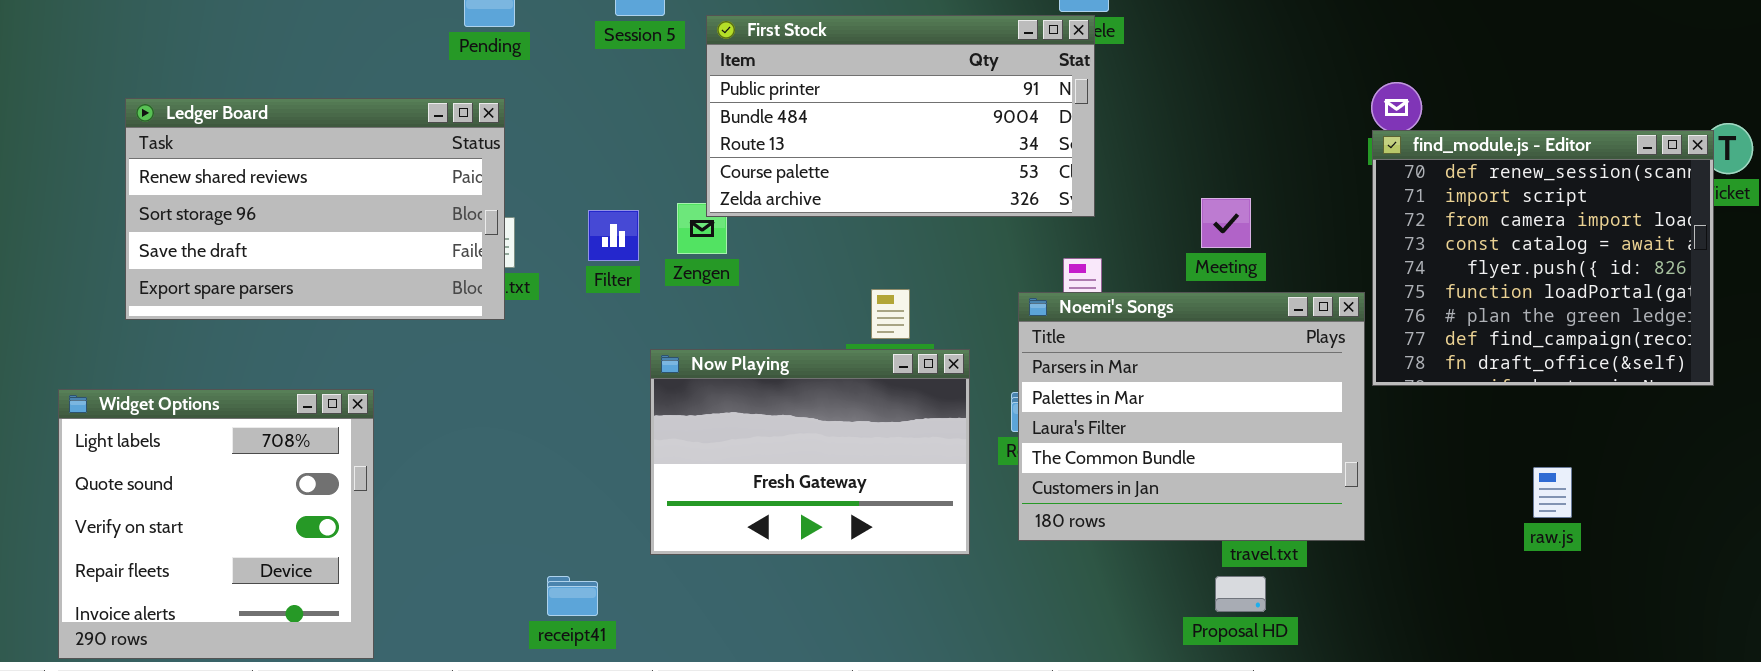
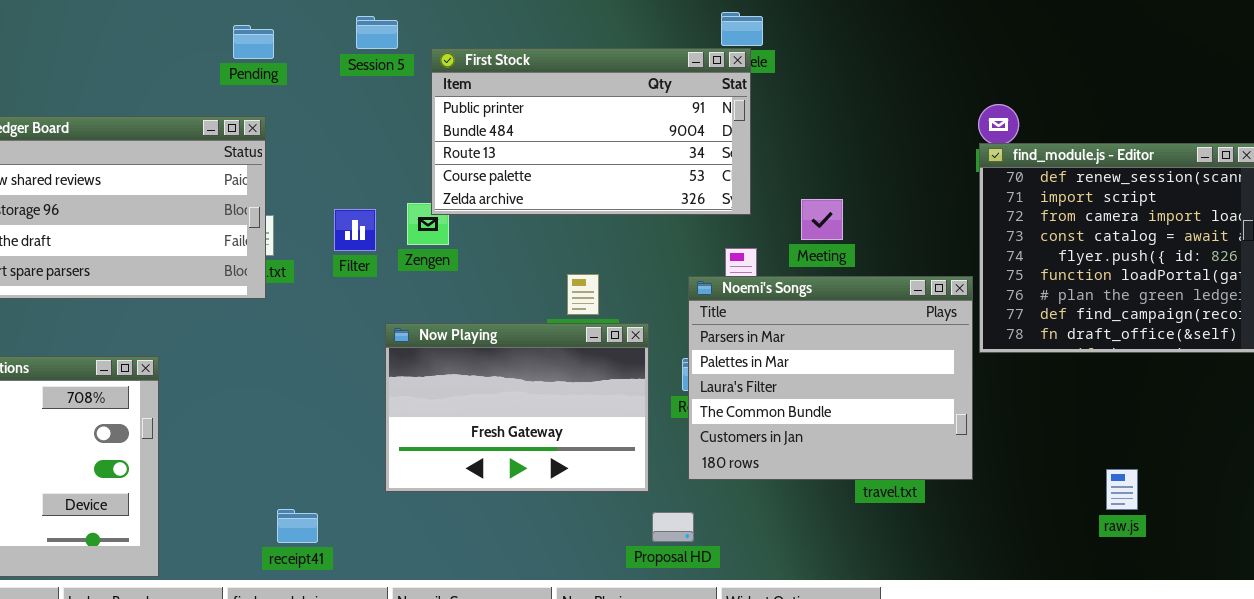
Meeting: [1201,198,1251,248] -> [801,199,843,240], moved
raw.js: [1533,467,1572,518] -> [1106,469,1138,510], moved
receipt41: [547,576,598,616] -> [277,509,318,543], moved
Proposal HD: [1215,576,1266,612] -> [652,512,694,542], moved

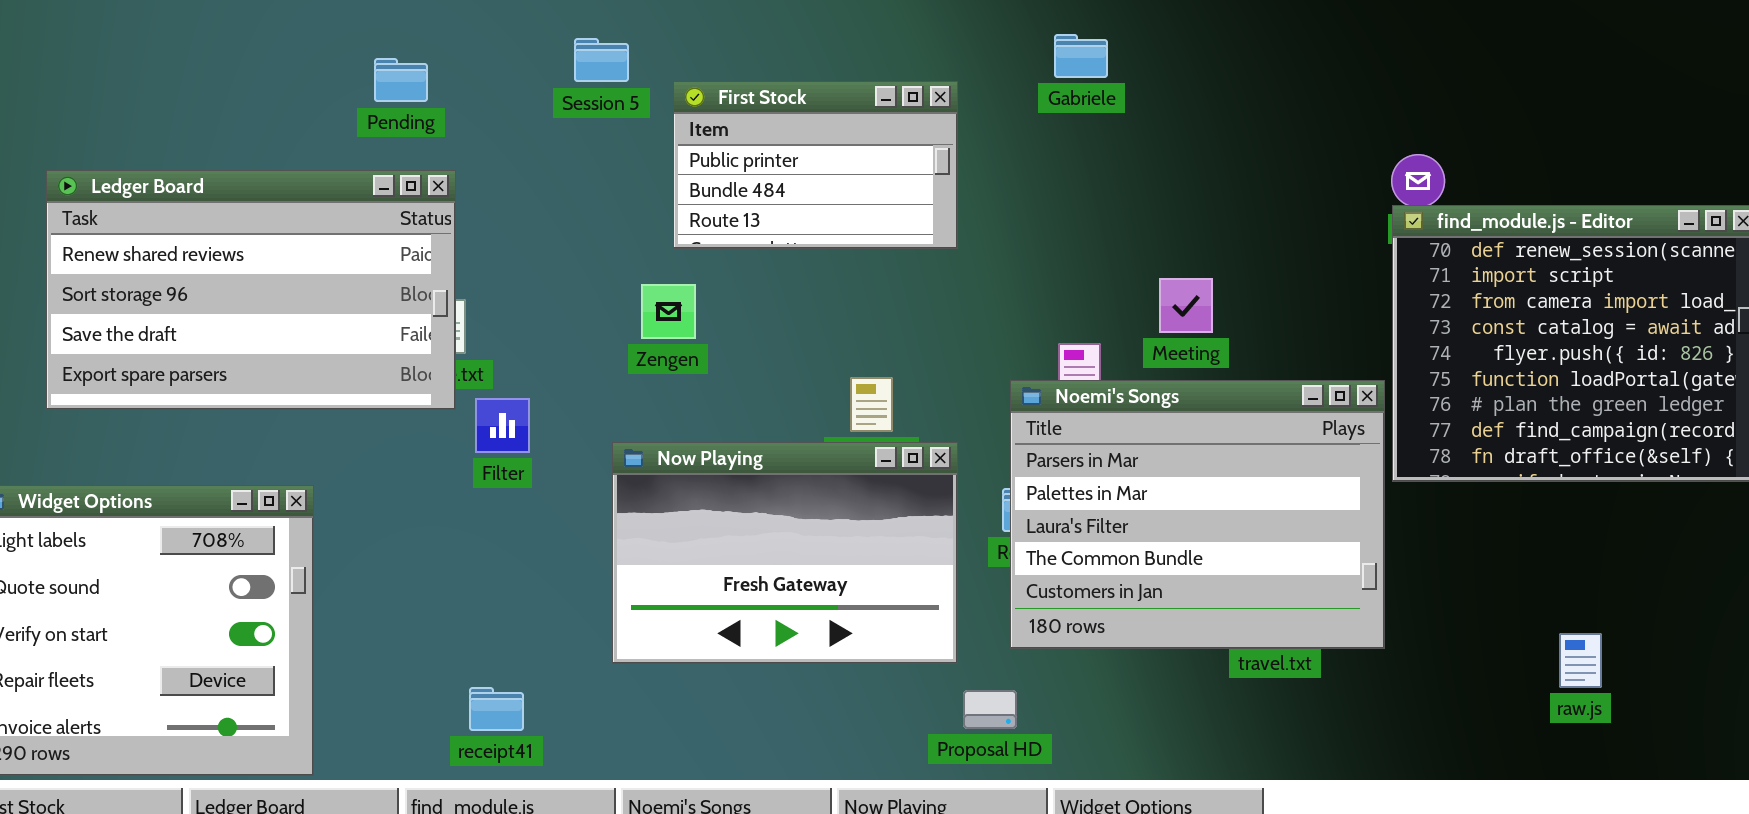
Pending: [233,25,274,59] -> [374,58,428,102], moved
First Stock: [431,48,751,215] -> [673,81,958,249], resized
Filter: [334,209,376,251] -> [475,398,530,453], moved

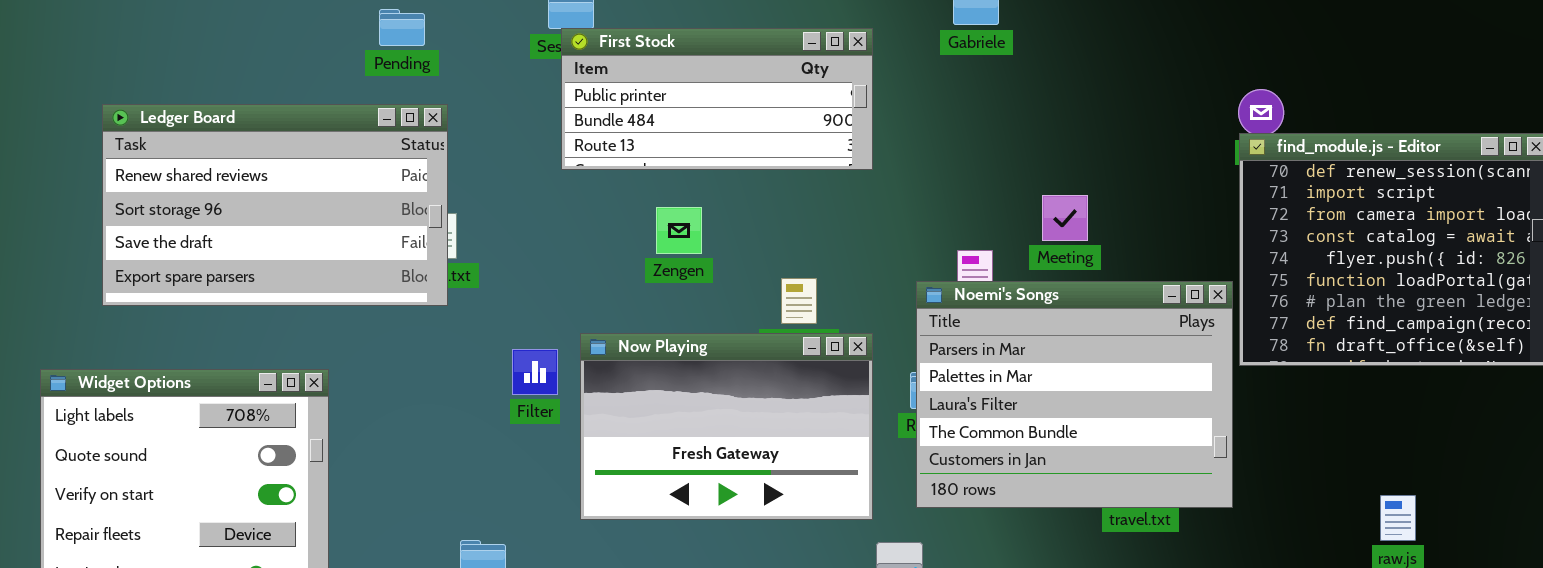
First Stock: [673,81,958,249] -> [561,28,873,170], resized
Zengen: [641,284,696,339] -> [656,207,702,254], moved
Filter: [475,398,530,453] -> [512,349,558,395], moved

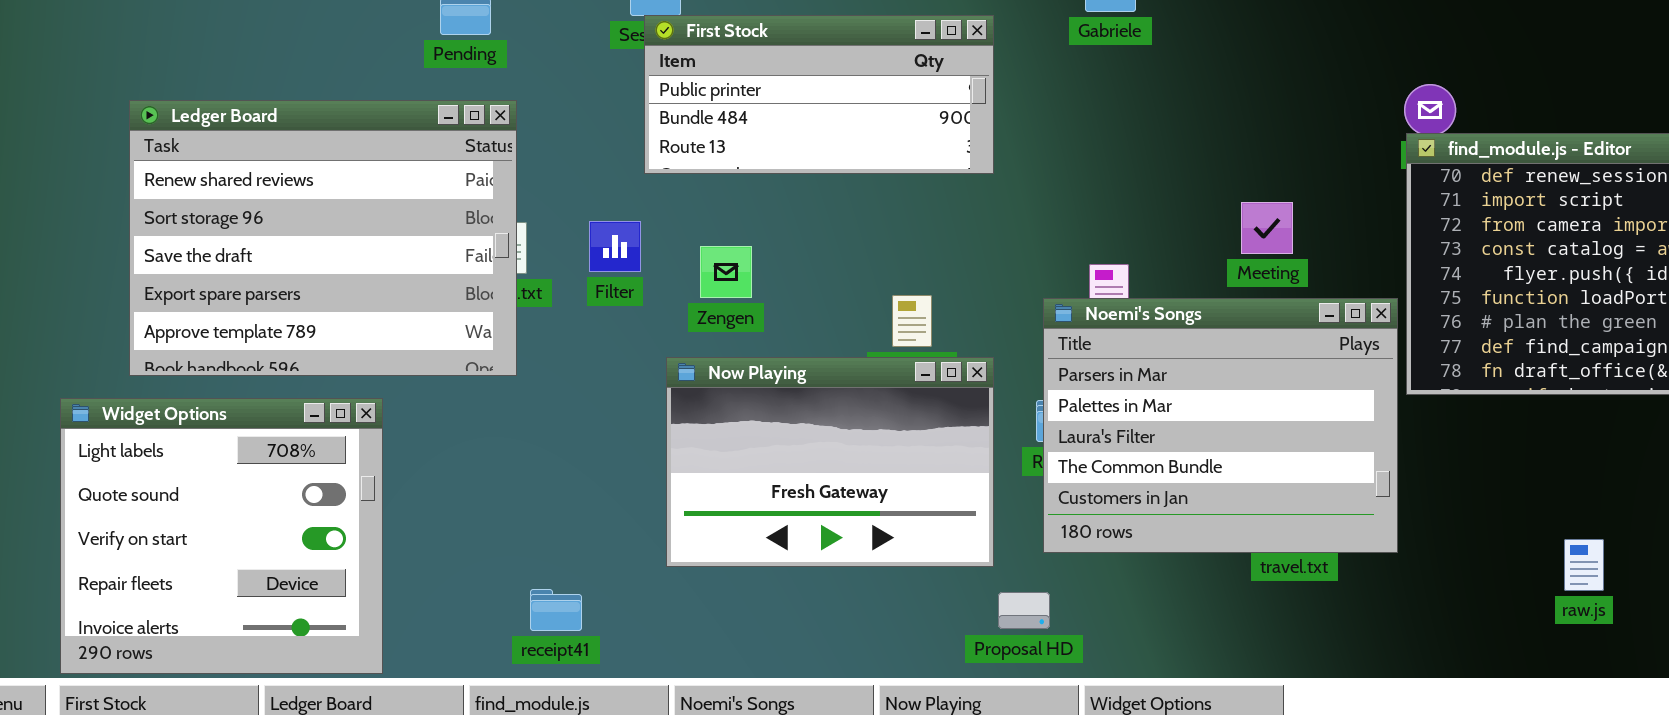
Ledger Board: [102,104,448,306] -> [129,100,517,376], resized
Meeting: [1042,195,1088,241] -> [1241,202,1293,254], moved
Zengen: [656,207,702,254] -> [700,246,752,298], moved
Filter: [512,349,558,395] -> [589,221,641,272], moved

